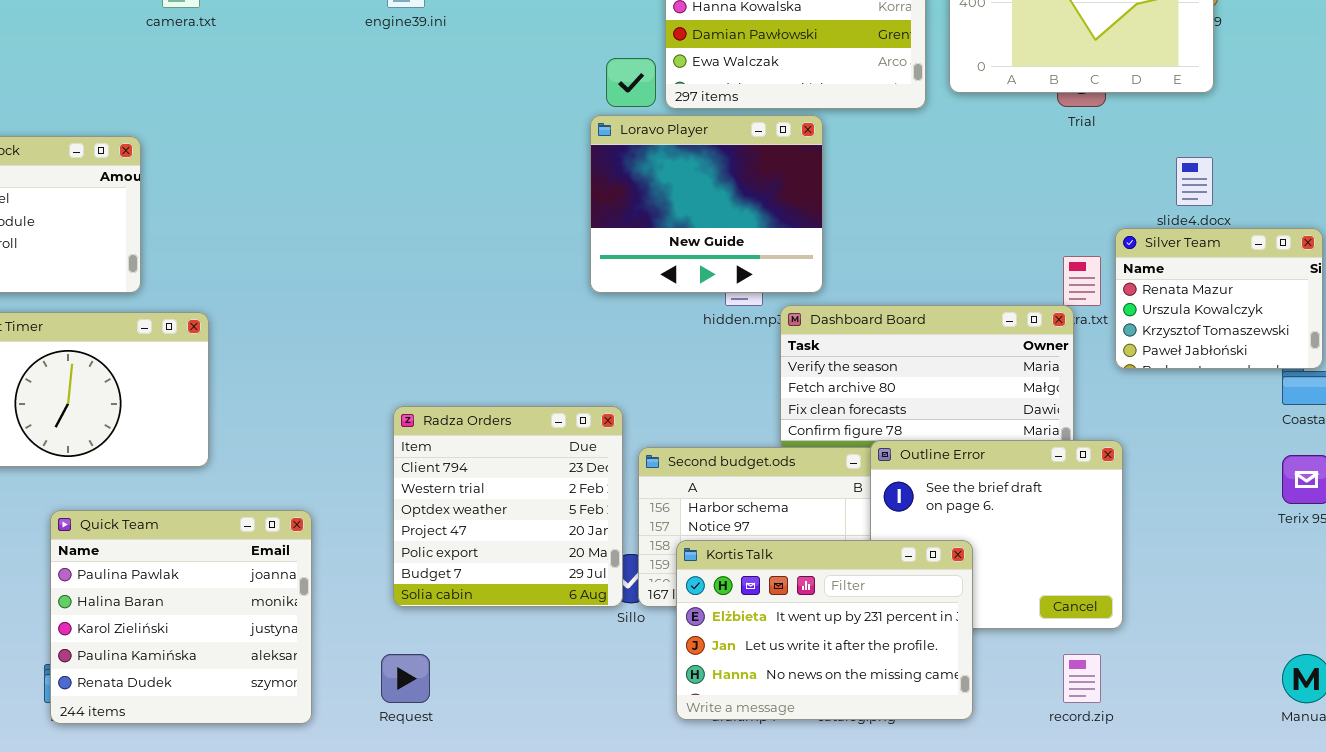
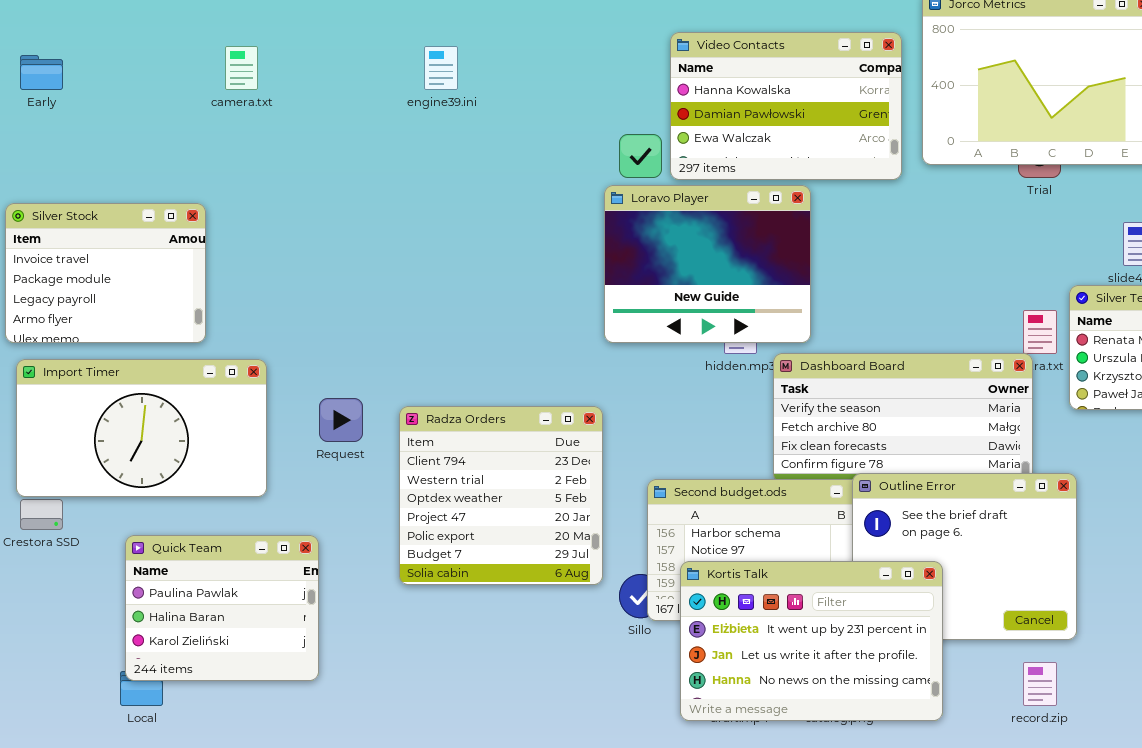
Radza Orders: [393,406,623,607] -> [399,406,603,585], moved
Quick Team: [50,510,312,724] -> [125,535,319,681], resized
Request: [381,654,430,703] -> [319,398,363,442], moved

